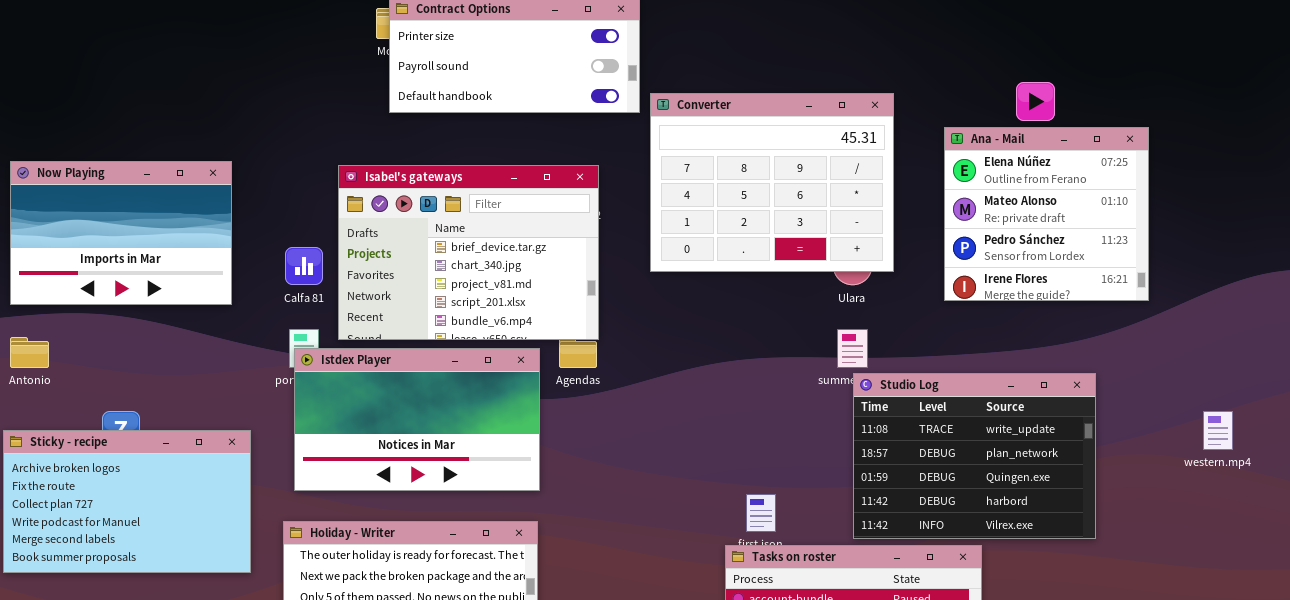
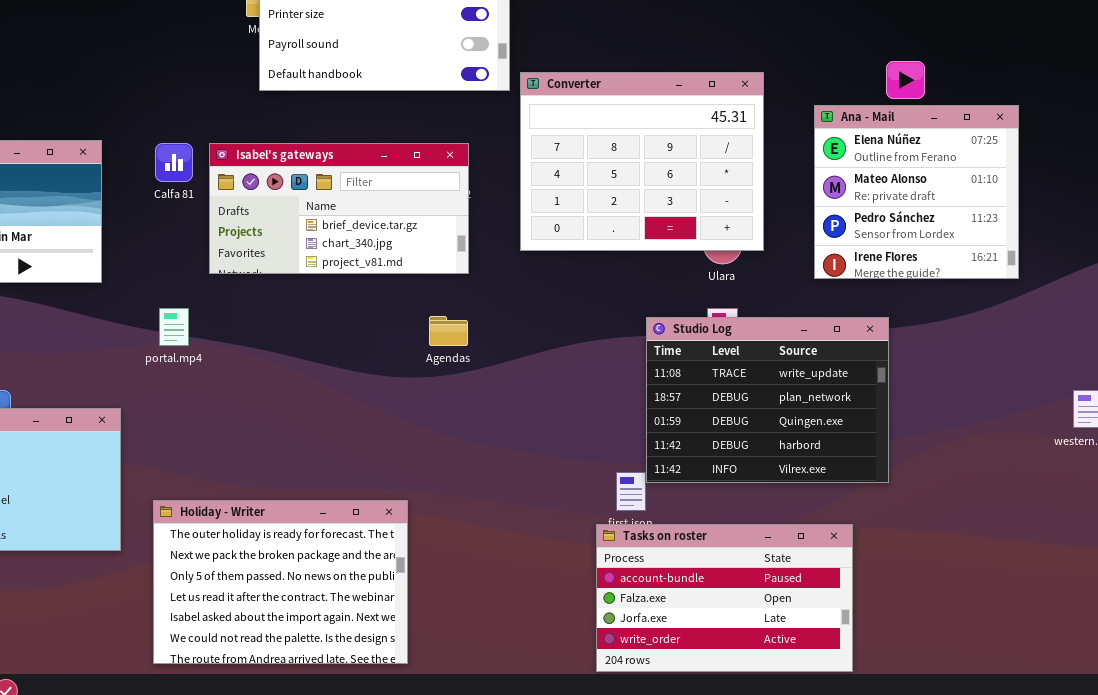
Isabel's gateways: [338,165,599,340] -> [209,143,469,274], resized
Calfa 81: [285,247,323,285] -> [155,143,193,182], moved
Istdex Player: [294,348,540,491] -> none, closed
Studio Log: [853,373,1096,539] -> [646,317,889,483], moved

